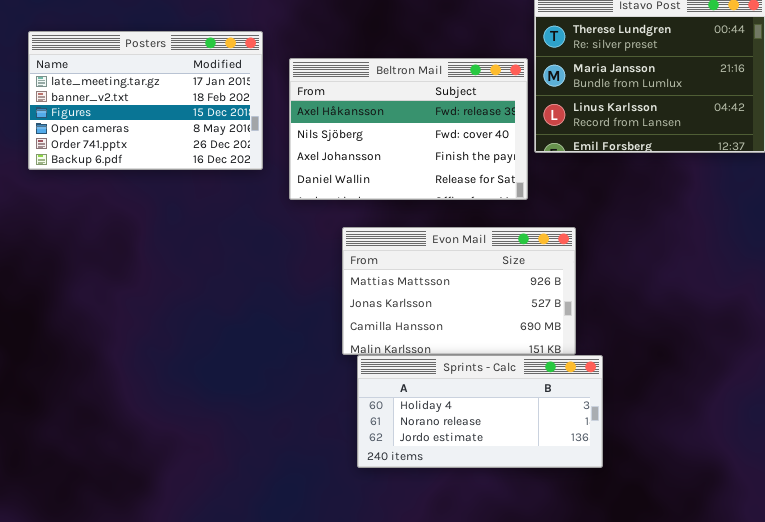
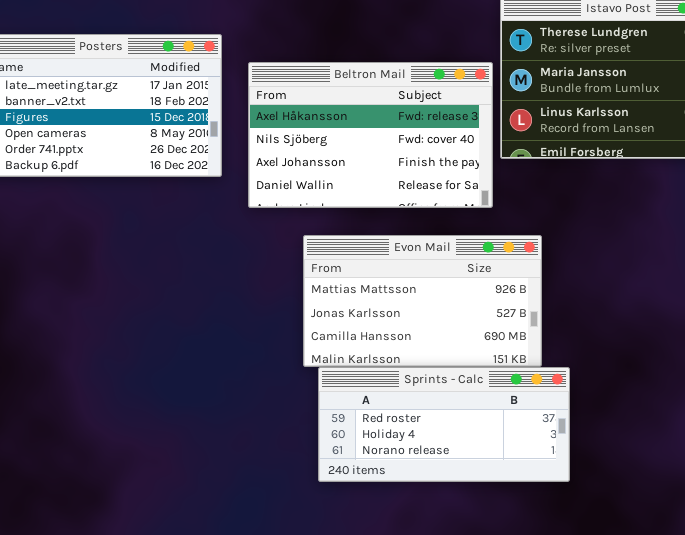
Sprints - Calc: [357,355,603,468] -> [318,367,570,482], scrolled up 1 row

